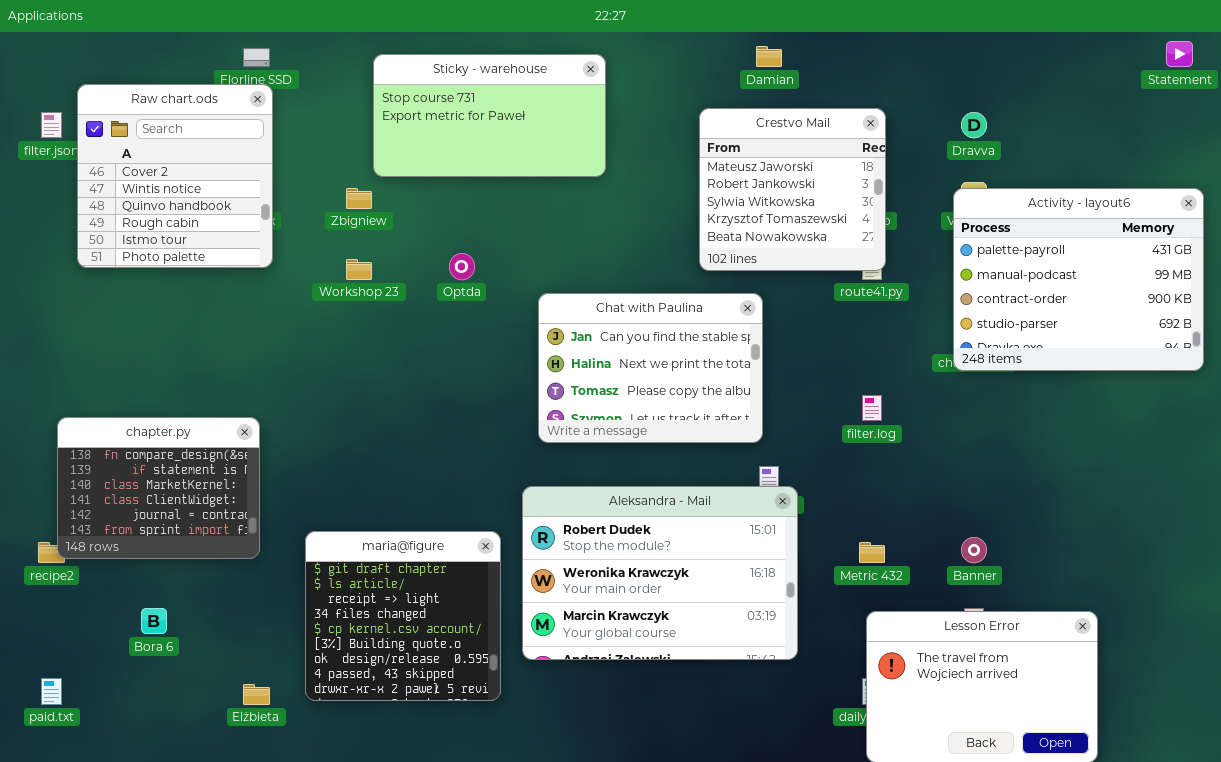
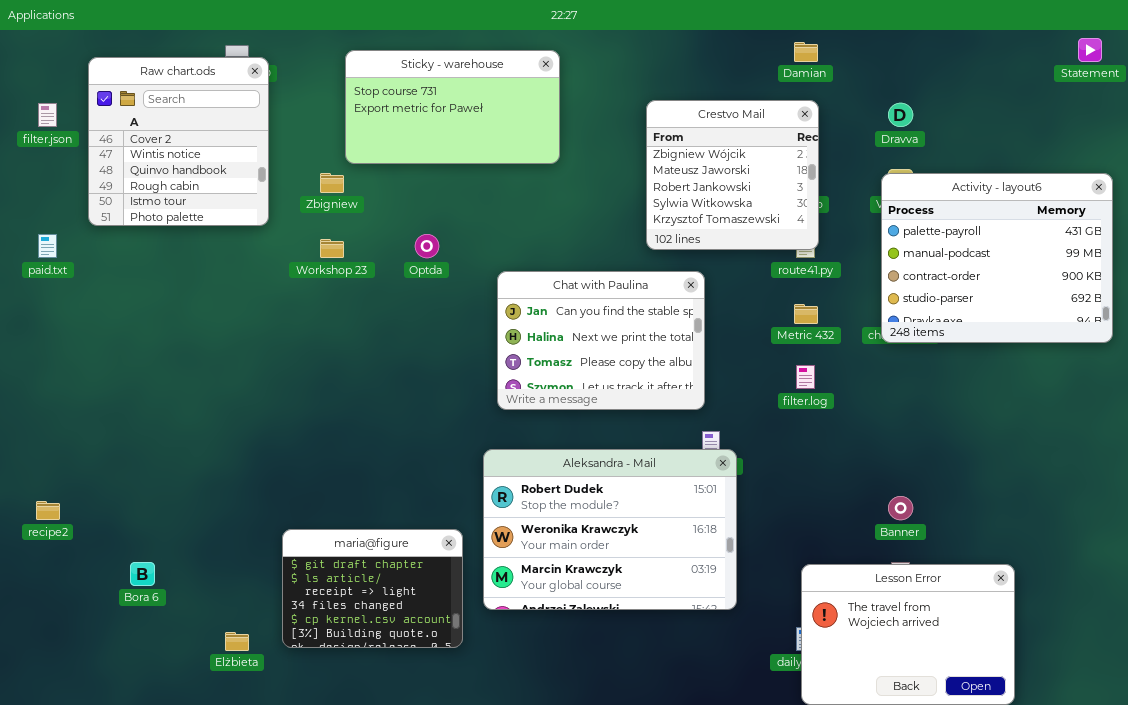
Damian: [756,46,782,67] -> [794,42,818,62], moved
Raw chart.ods: [77,84,273,268] -> [88,57,269,226], moved
Crestvo Mail: [699,108,886,271] -> [646,100,819,250], scrolled up 1 row
chapter.py: [57,417,260,559] -> none, closed
maria@figure: [305,531,501,701] -> [282,529,463,648], resized
Metric 432: [859,542,885,563] -> [794,304,818,324], moved
paid.txt: [41,678,62,705] -> [38,234,57,258], moved

